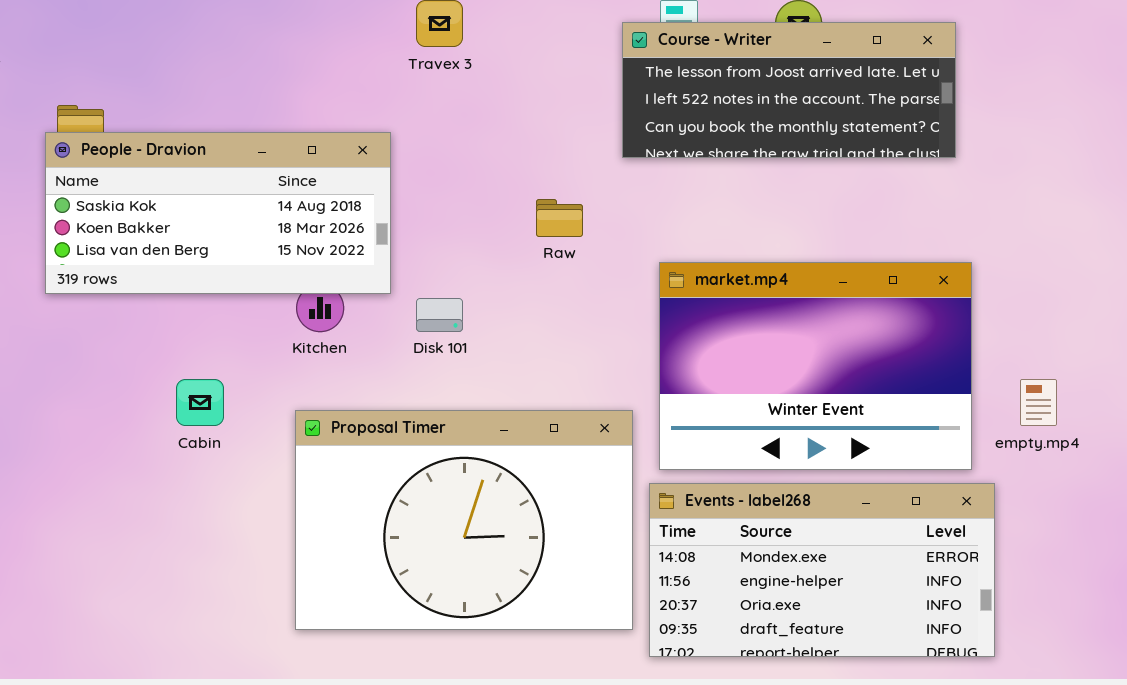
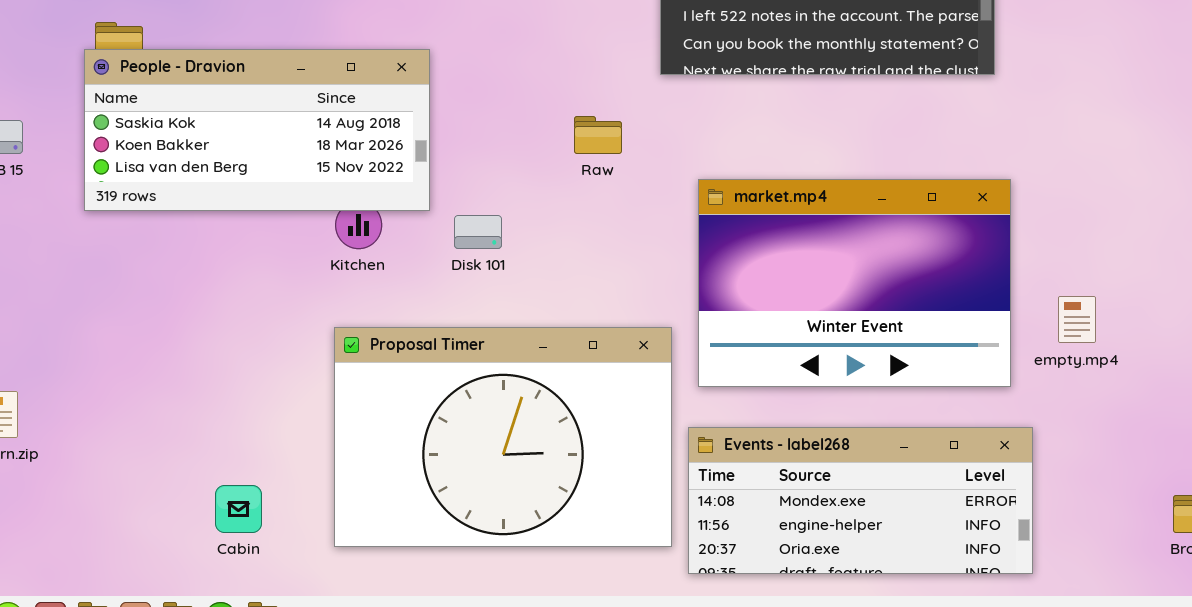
Cabin: [176,379,224,426] -> [215,485,262,533], moved
Events - label268: [649,483,995,657] -> [688,427,1033,574], resized

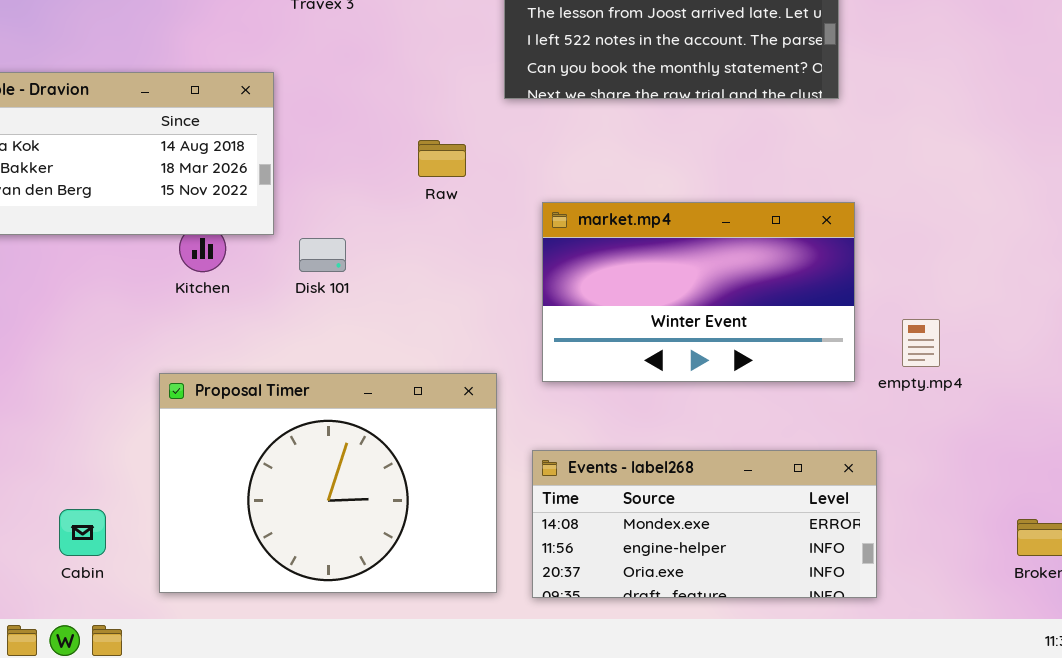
market.mp4: [698,179,1011,387] -> [542,202,855,382], resized
Proposal Timer: [334,327,672,547] -> [159,373,497,593], moved

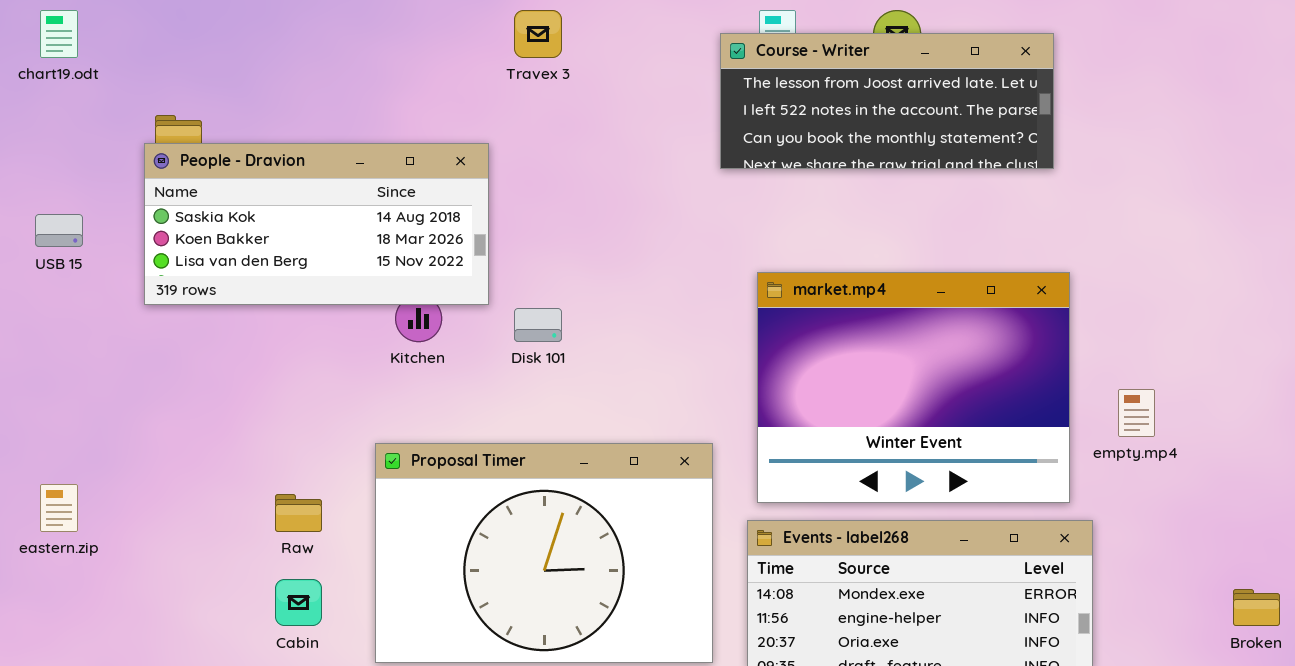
Raw: [418,140,466,177] -> [275,494,322,532], moved
market.mp4: [542,202,855,382] -> [757,272,1070,503], resized

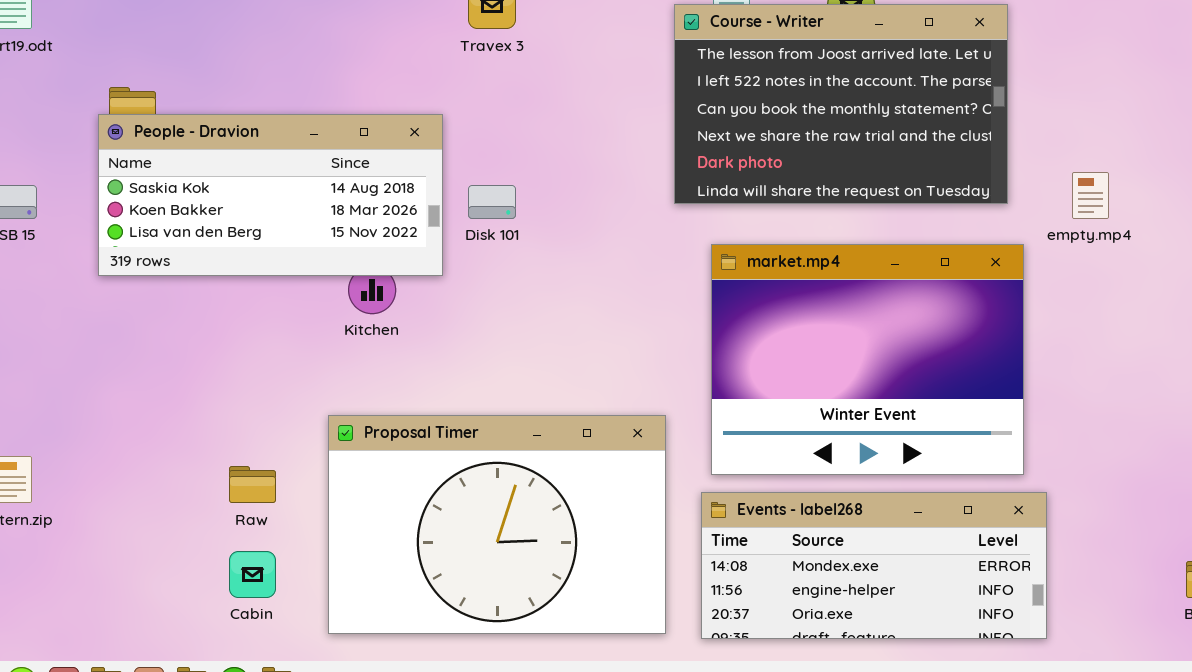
Course - Writer: [720,33,1054,169] -> [674,4,1008,204], resized
Disk 101: [514,308,562,342] -> [468,185,516,219], moved
empty.mp4: [1118,389,1155,437] -> [1072,172,1109,219], moved

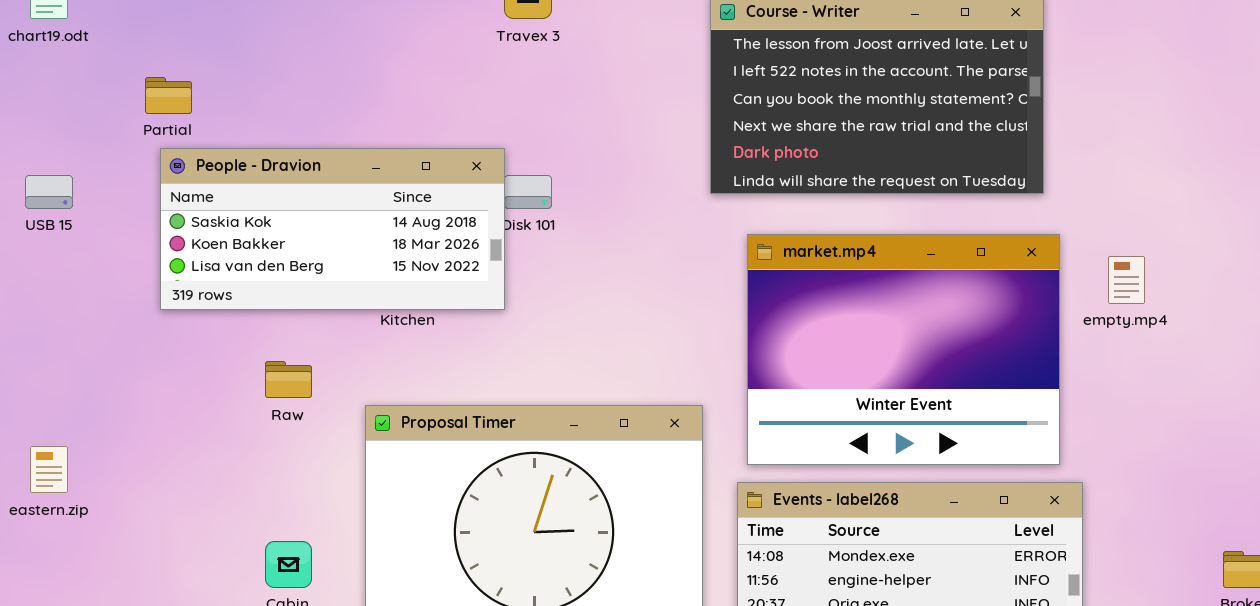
People - Dravion: [98,114,443,276] -> [160,148,505,310], moved
empty.mp4: [1072,172,1109,219] -> [1108,256,1145,304], moved
Raw: [229,466,276,503] -> [265,361,312,398], moved

